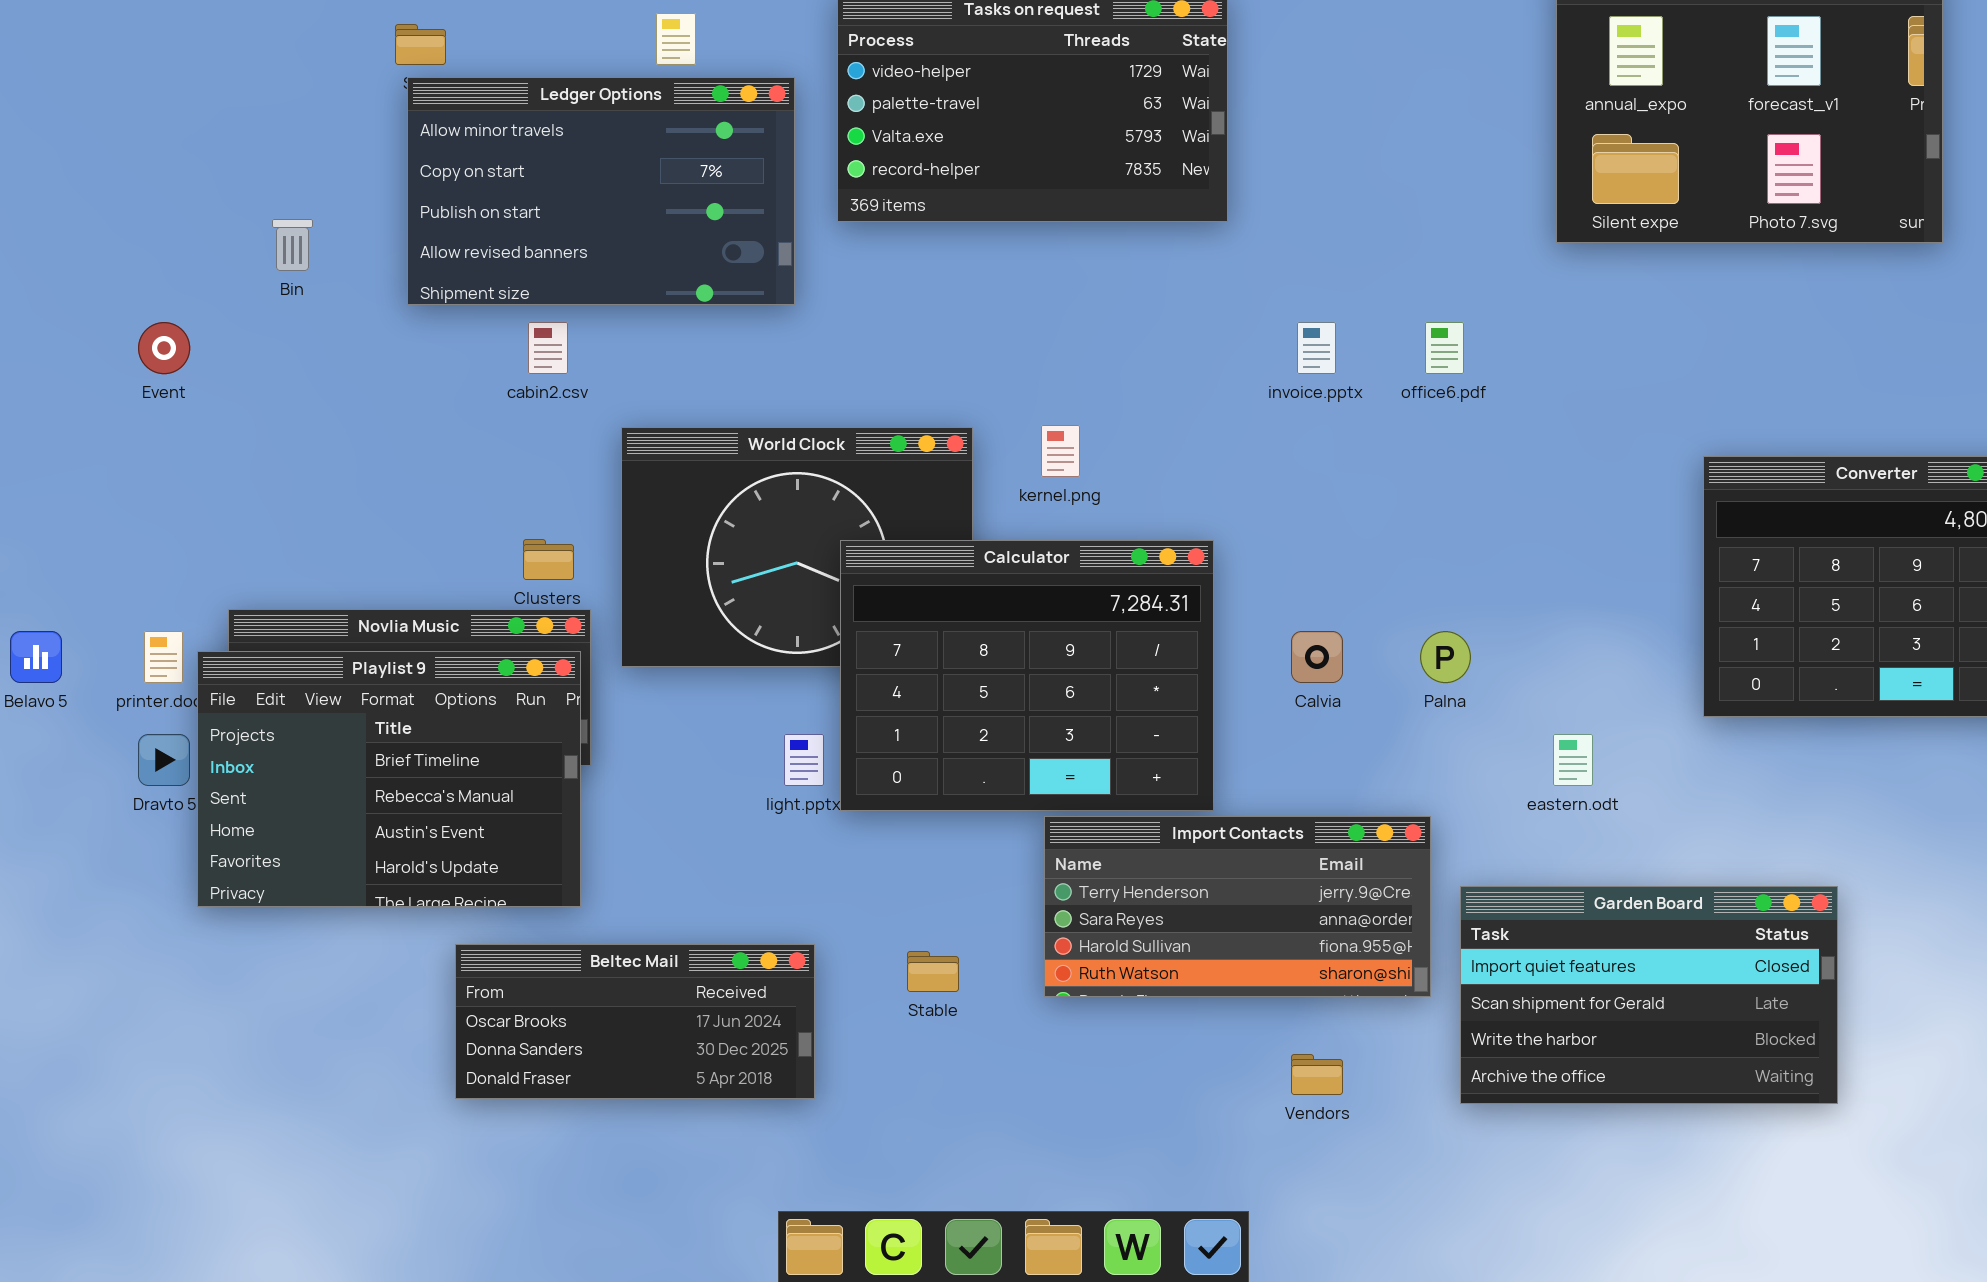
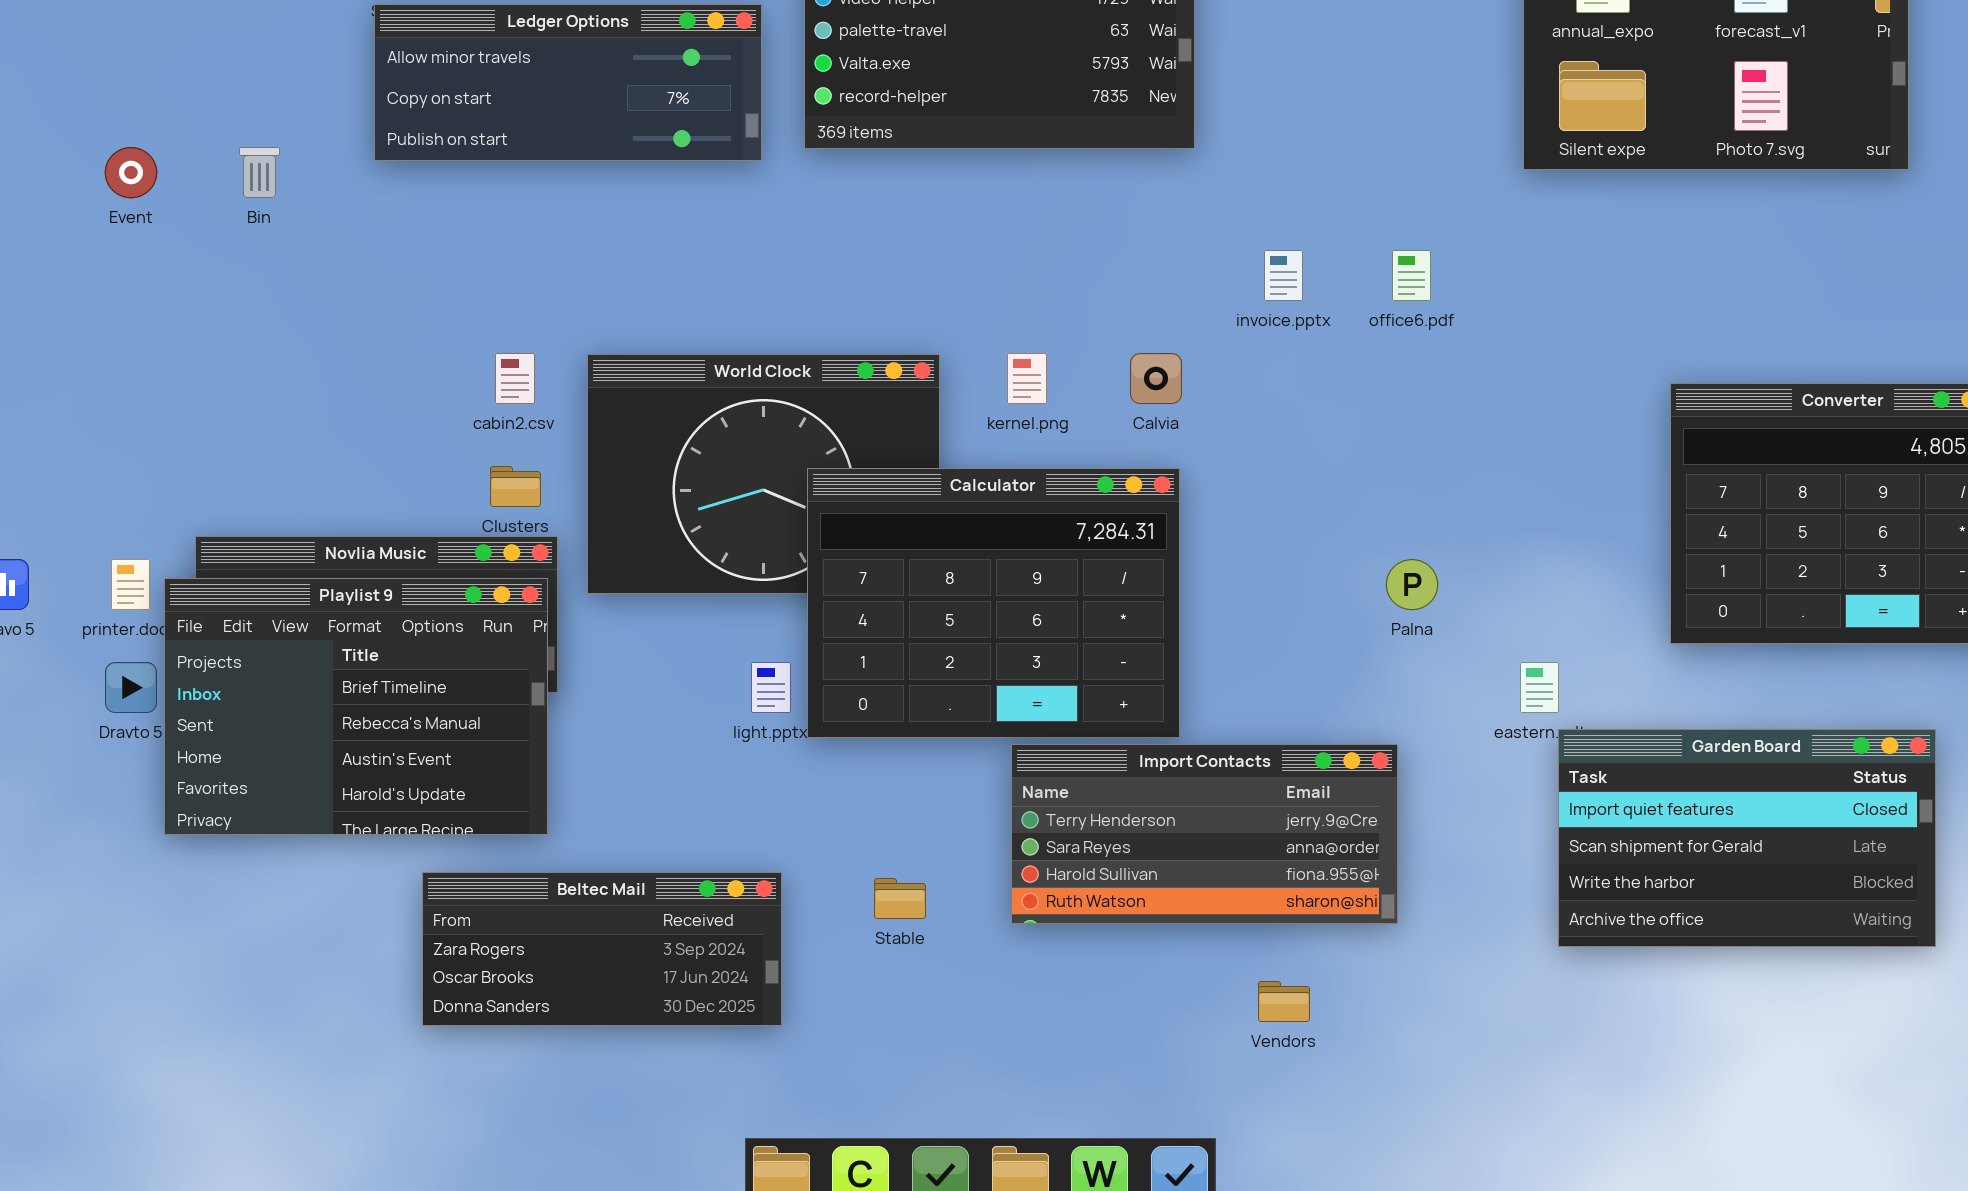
Ledger Options: [407,77,795,305] -> [374,4,762,161], resized
Event: [138,322,190,374] -> [105,147,157,198], moved
cabin2.csv: [528,322,568,374] -> [495,353,535,404], moved
Calvia: [1291,631,1343,683] -> [1130,353,1182,404], moved
Garden Board: [1460,886,1838,1104] -> [1558,729,1936,947], moved
Beltec Mail: [455,944,815,1099] -> [422,872,782,1026], scrolled up 1 row

